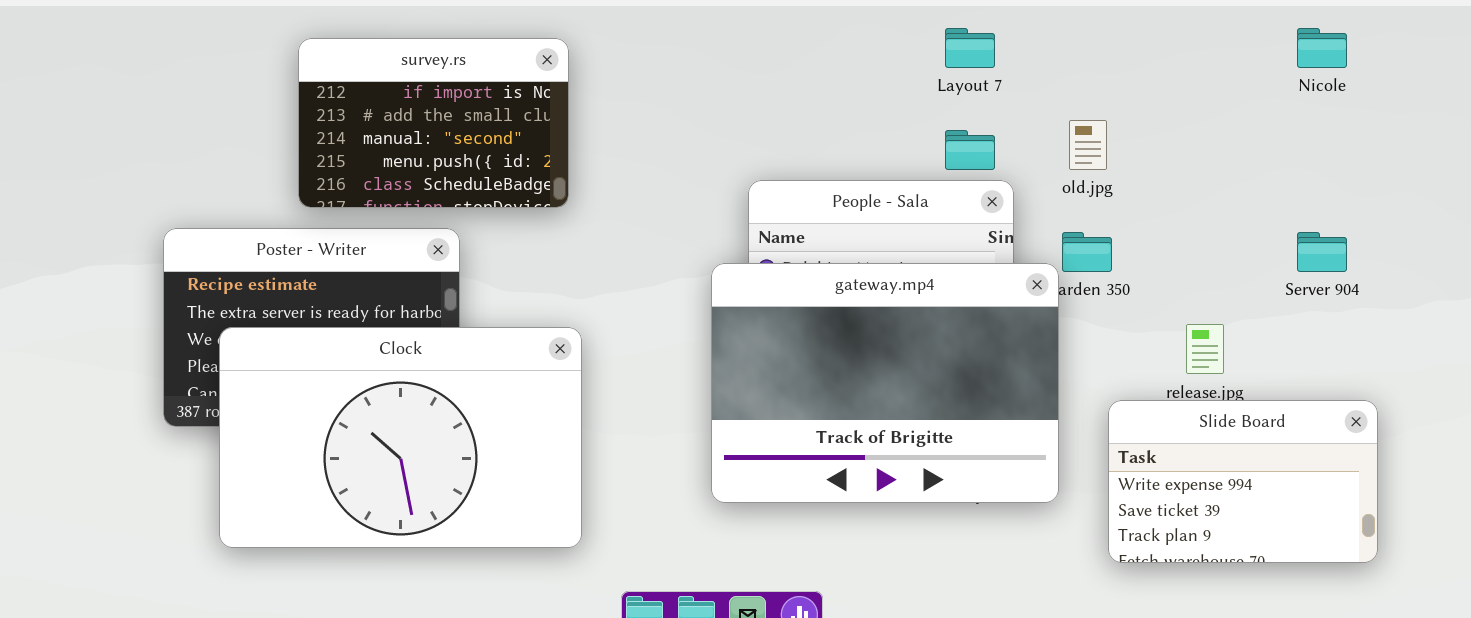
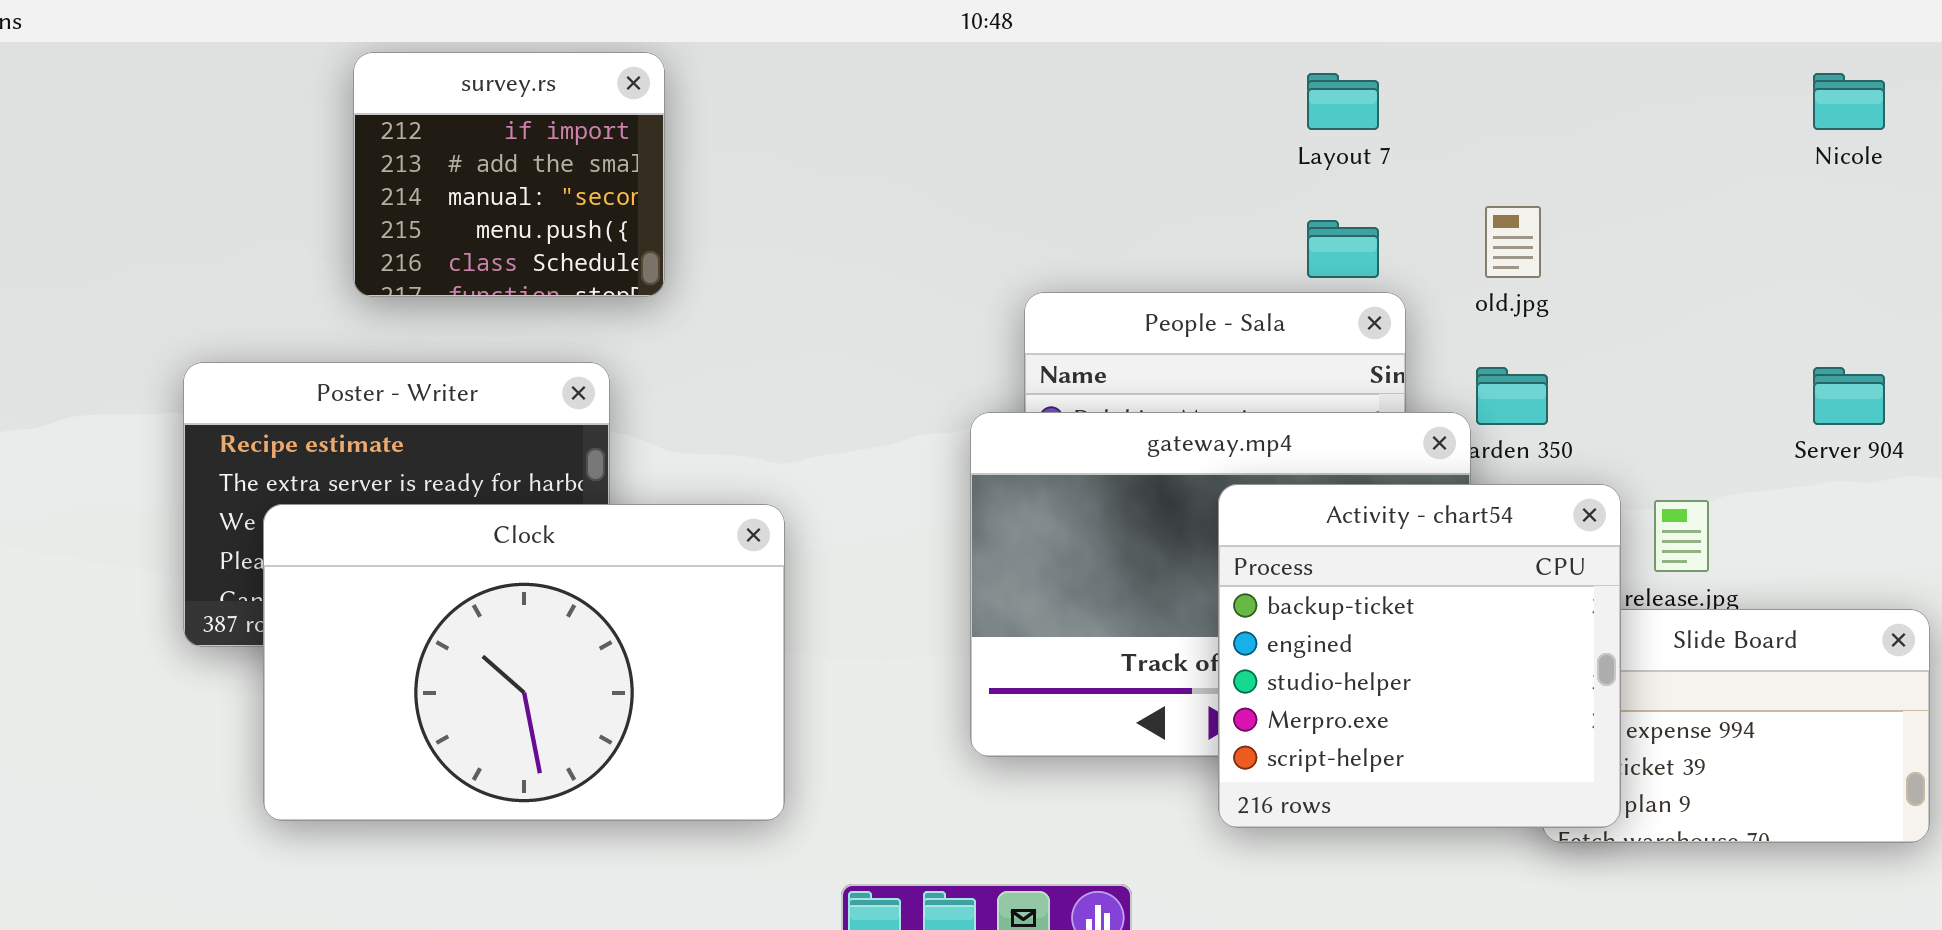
survey.rs: [298,38,569,208] -> [353,52,665,297], moved, resized
Activity - chart54: none -> [1218,484,1621,828], opened

